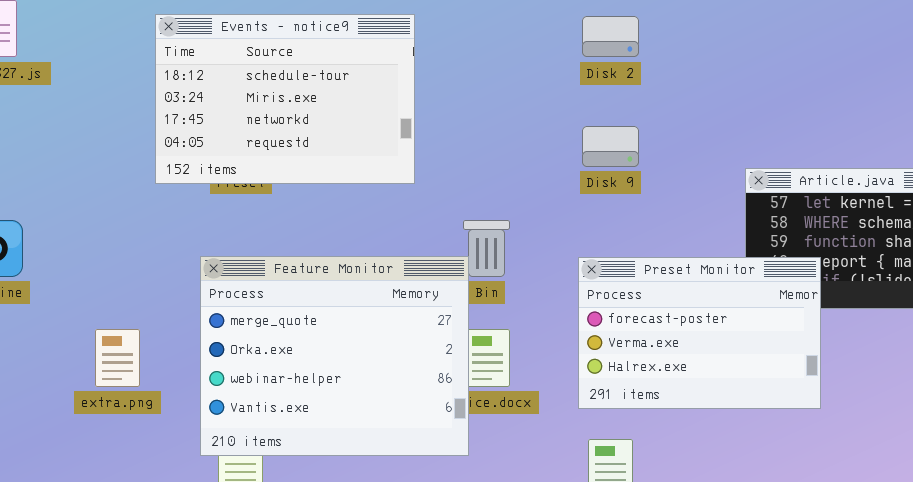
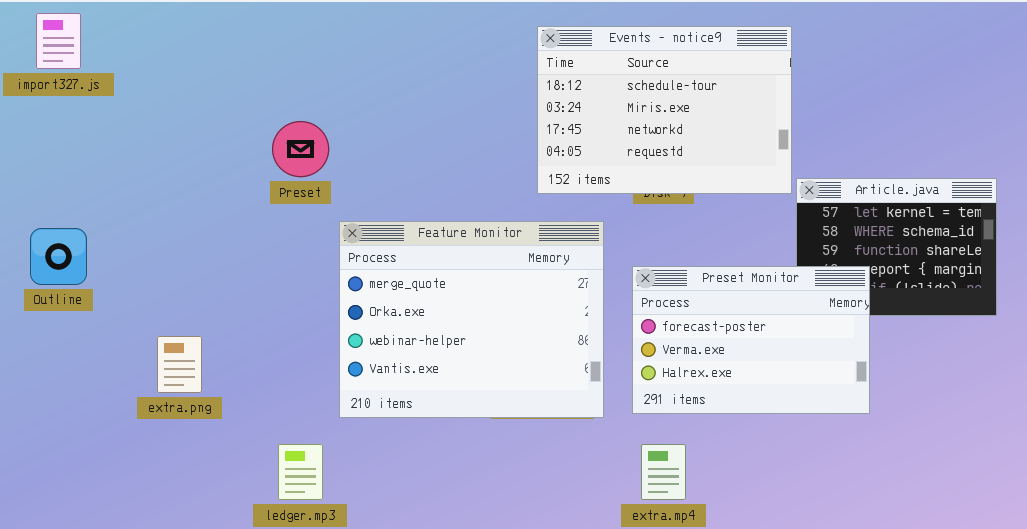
Events - notice9: [155,14,415,184] -> [537,26,792,194], moved
Feature Monitor: [200,256,469,456] -> [339,221,604,418], moved

